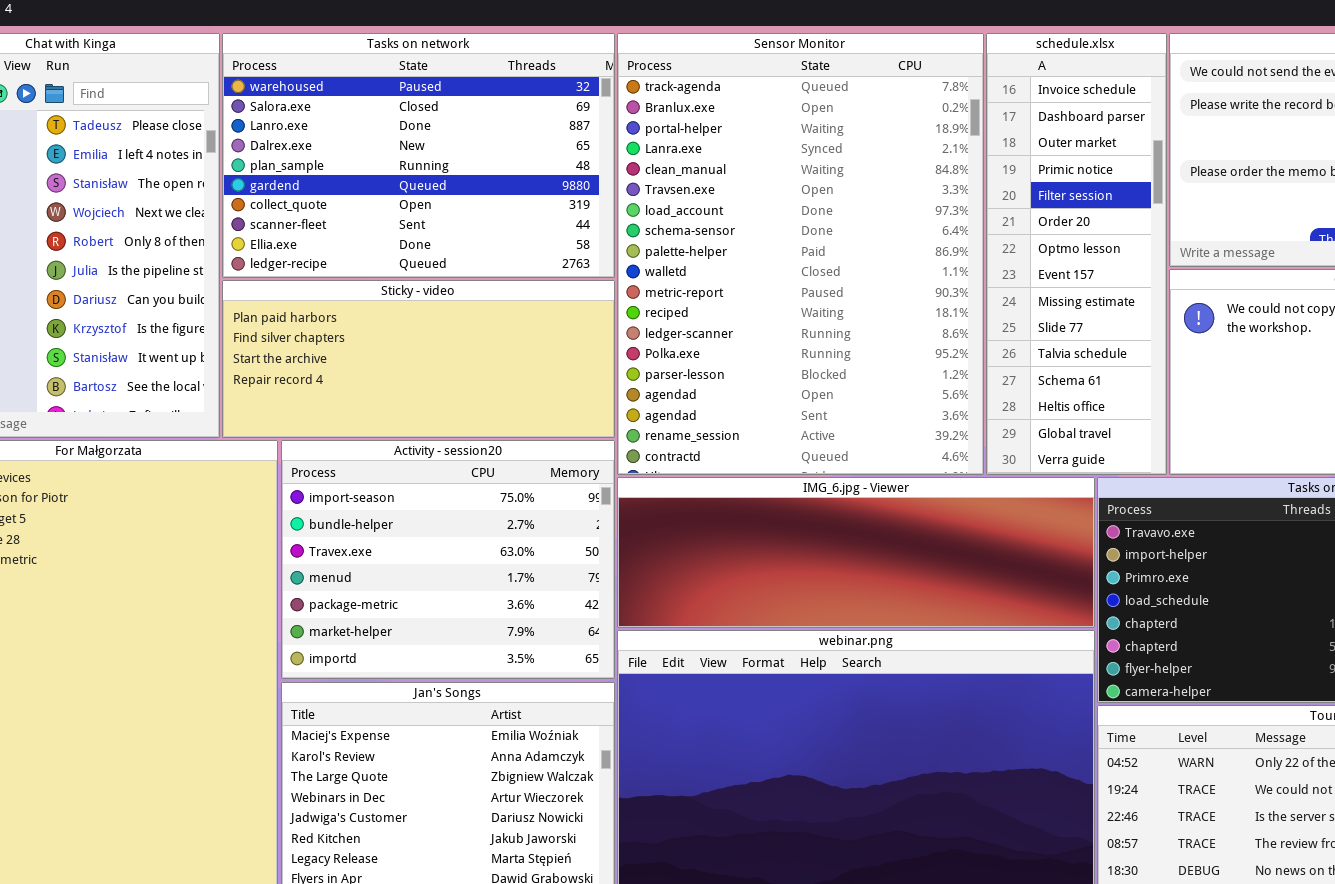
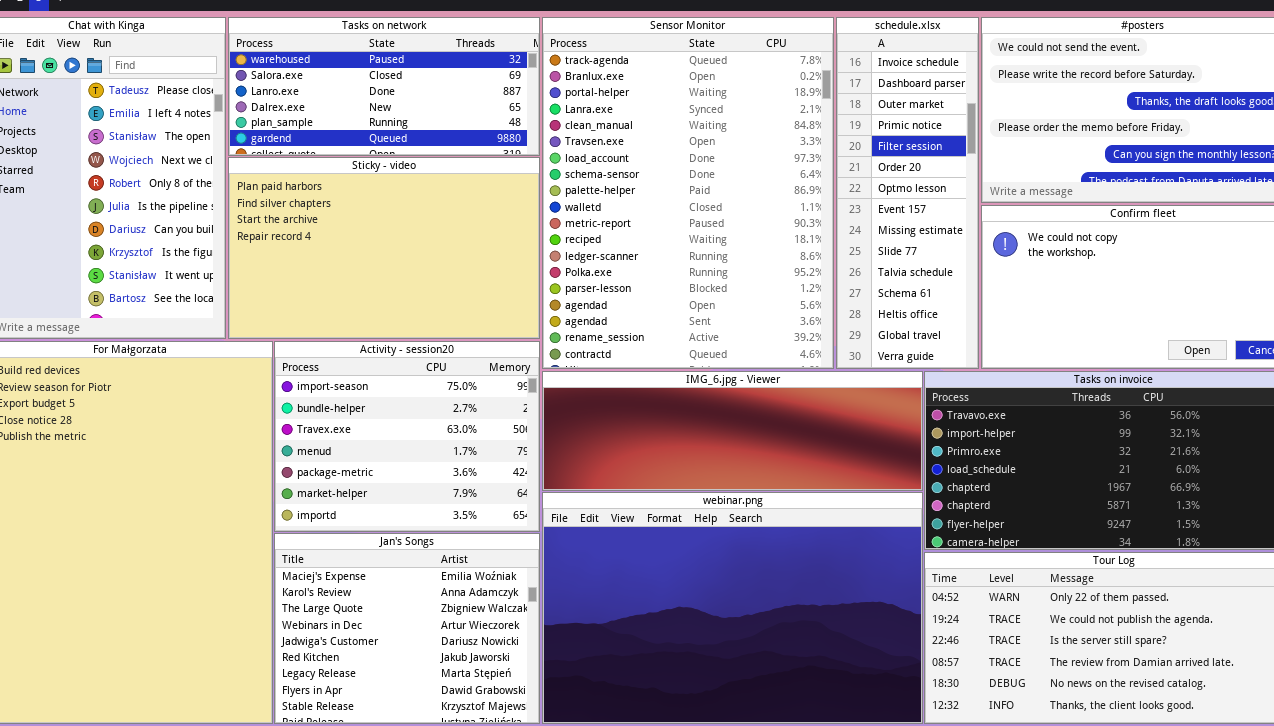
Tasks on network: [222,33,615,278] -> [228,17,540,156], resized
Sticky - video: [222,280,615,438] -> [228,157,540,339], resized

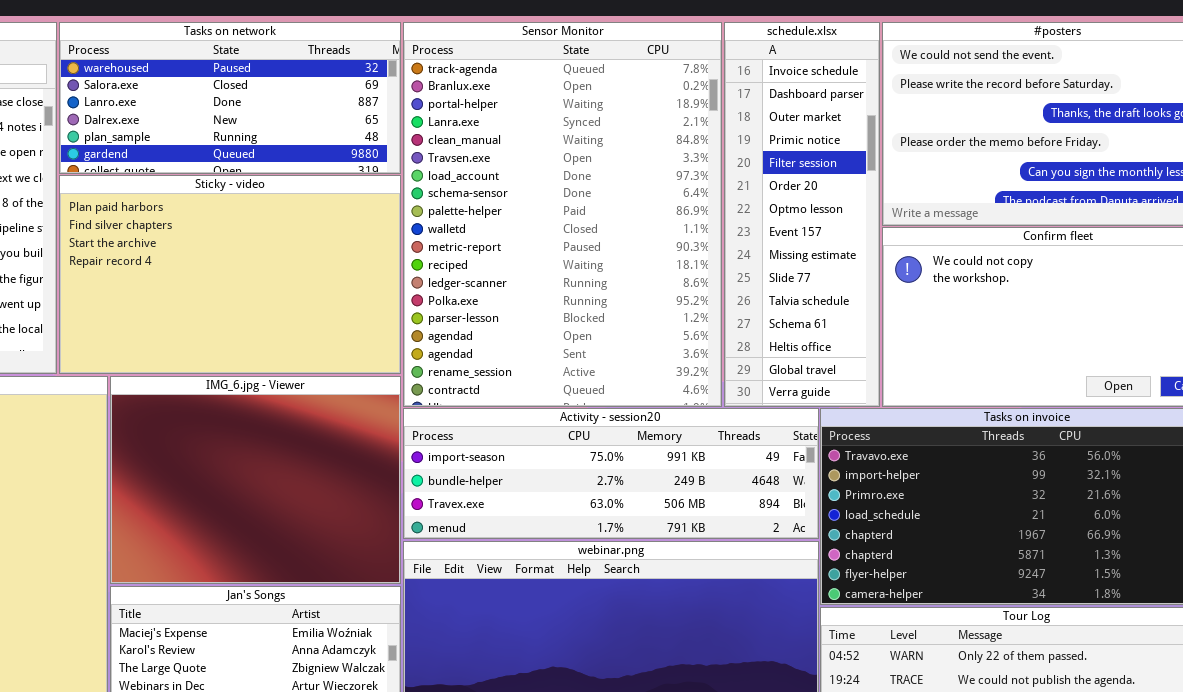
Activity - session20: [274,341,540,532] -> [403,408,819,539], moved, resized
IMG_6.jpg - Viewer: [542,371,923,491] -> [110,376,401,584], moved, resized

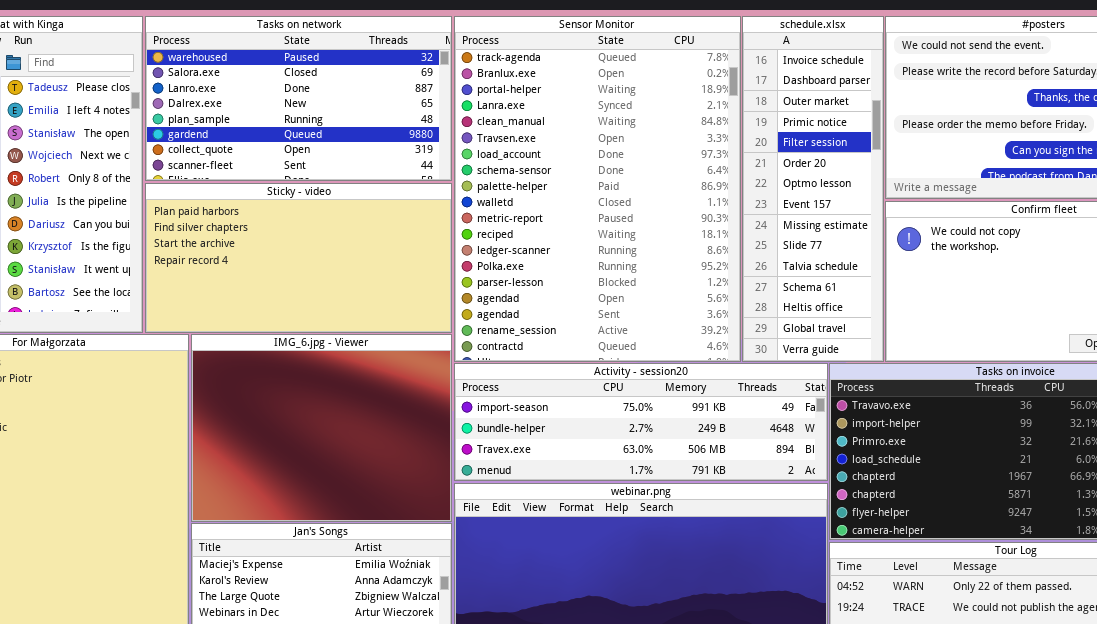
Tasks on network: [59,22,401,174] -> [145,16,452,181], resized
Sticky - video: [59,175,401,374] -> [145,183,452,333], resized

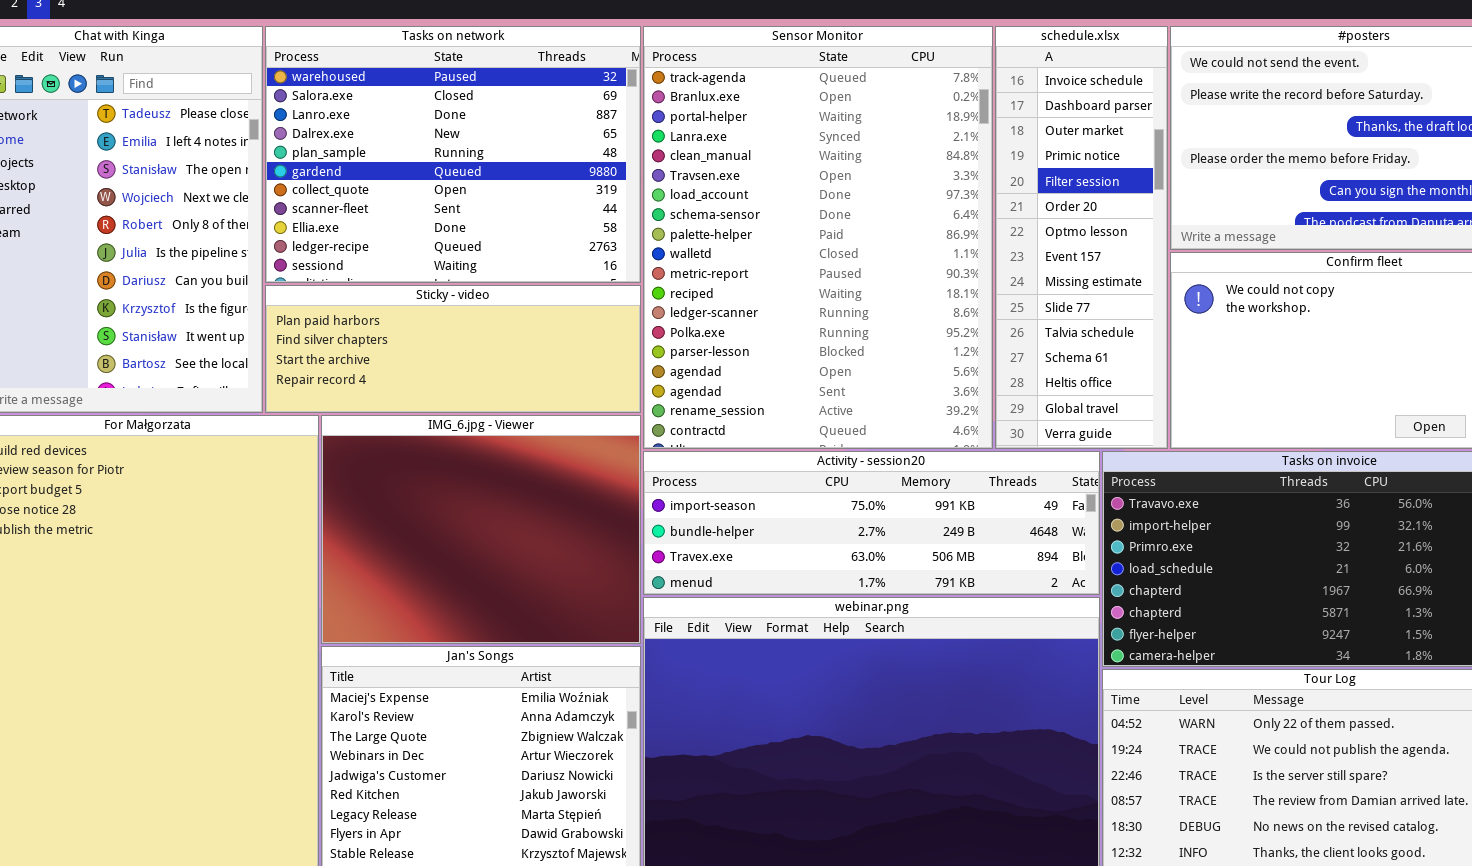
Tasks on network: [145,16,452,181] -> [265,26,641,283], resized
Sticky - video: [145,183,452,333] -> [265,285,641,413], resized

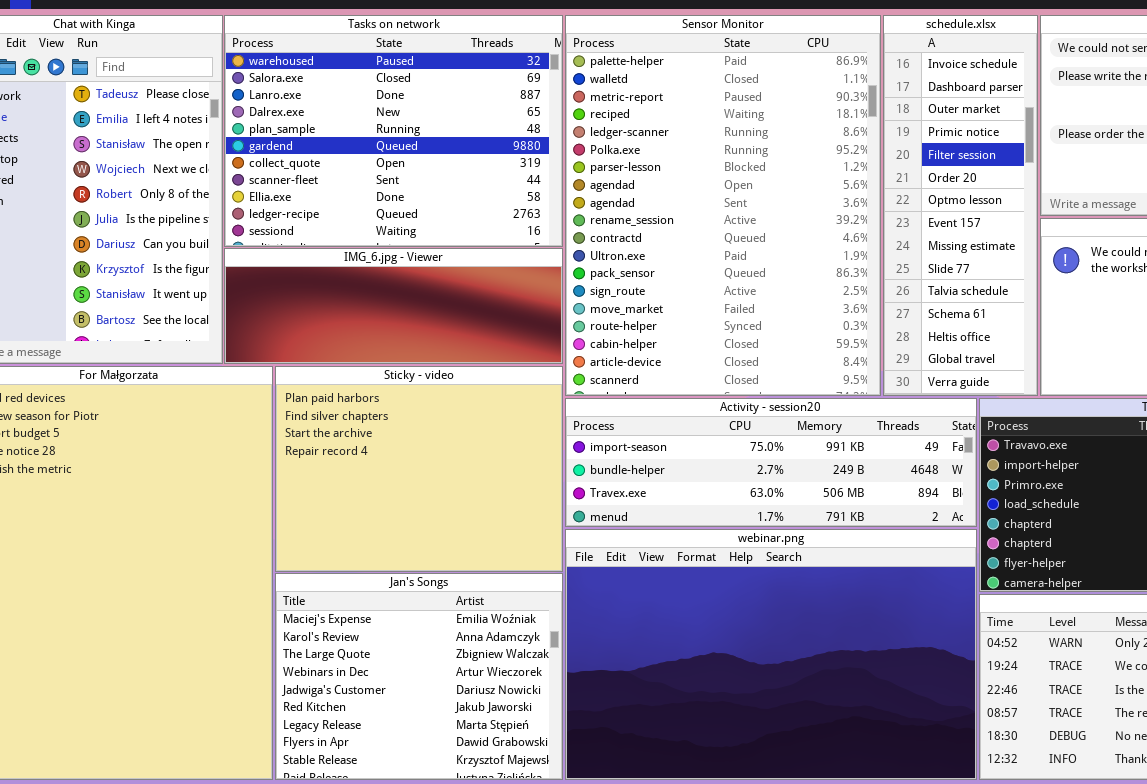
Sensor Monitor: [643,26,993,449] -> [565,15,881,396], scrolled down 8 rows
Sticky - video: [265,285,641,413] -> [275,366,563,572], moved, resized
IMG_6.jpg - Viewer: [321,415,641,644] -> [224,248,563,364], moved, resized

